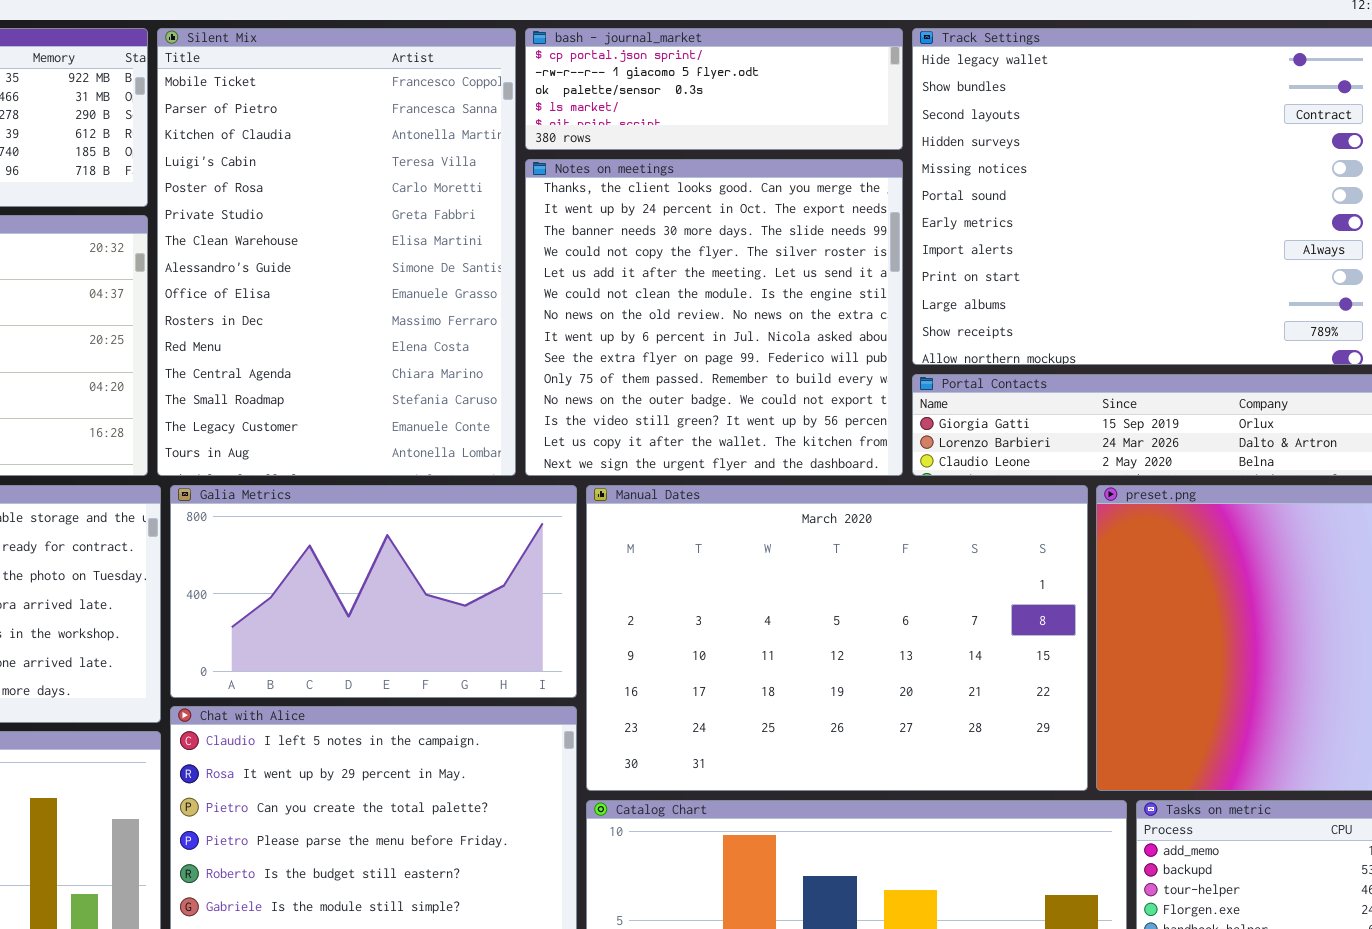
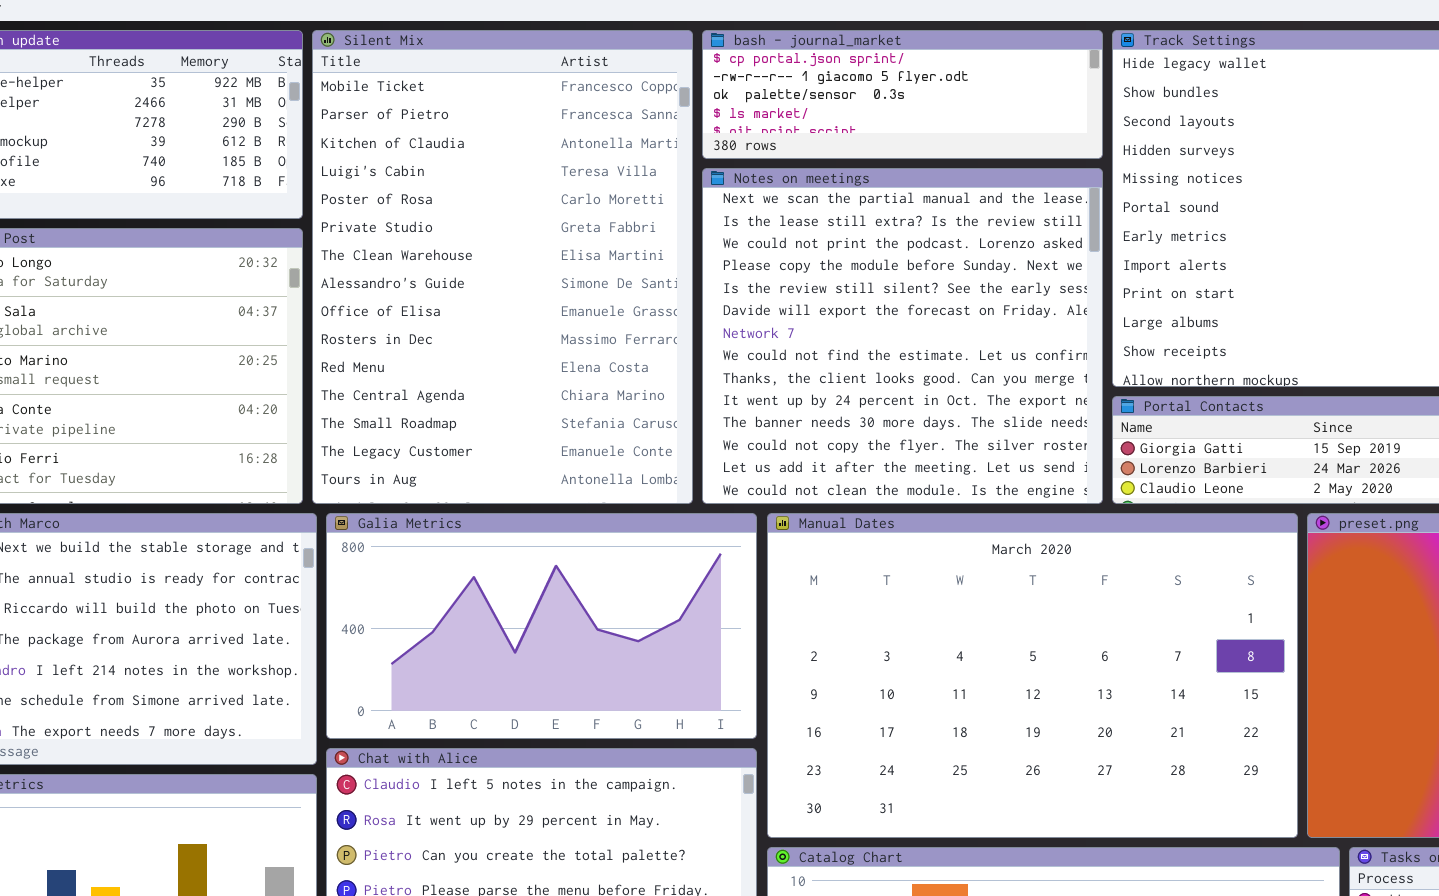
Notes on meetings: [525,159,903,476] -> [702,168,1103,504], scrolled up 8 rows

